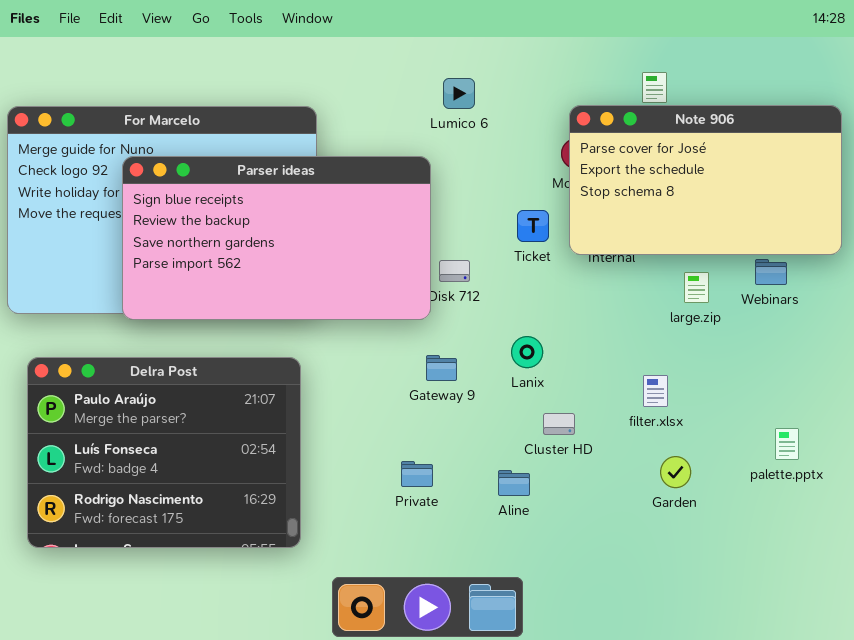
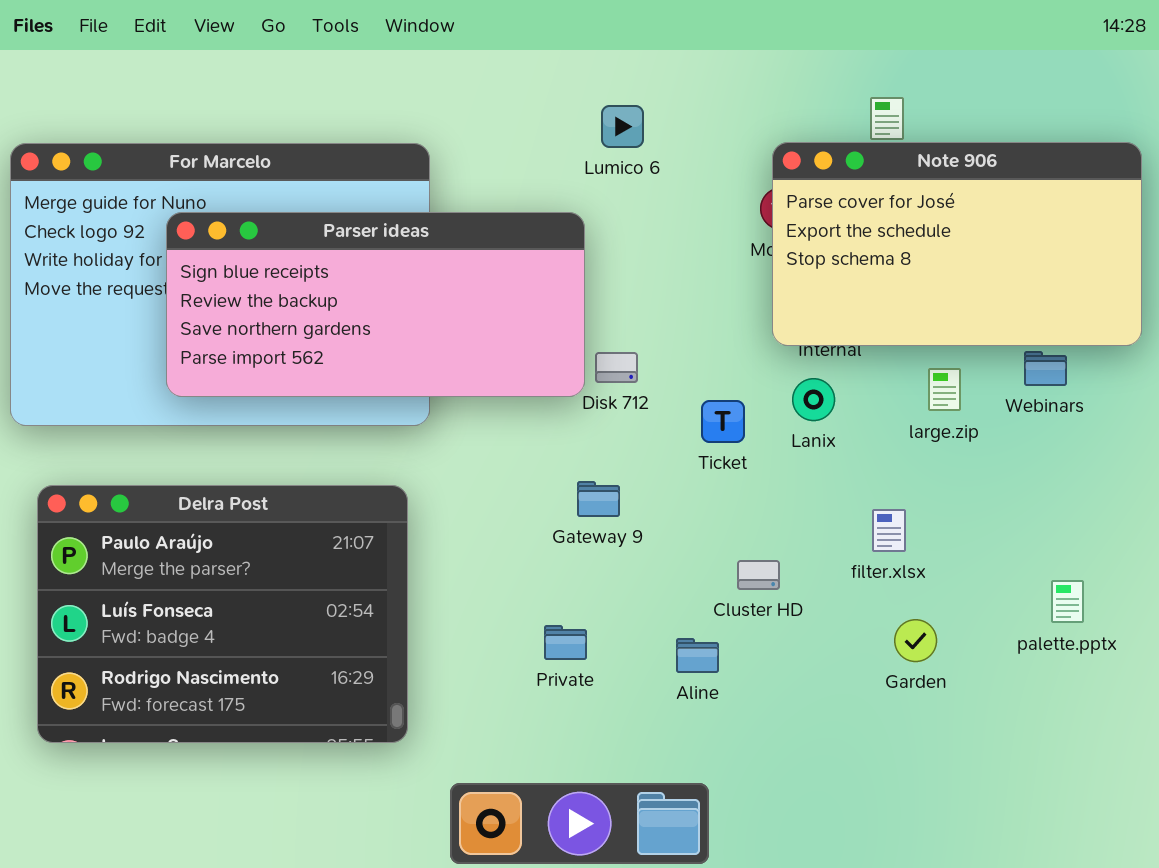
Parser ideas: [122,156,431,320] -> [166,212,585,397], resized
Ticket: [517,210,549,242] -> [701,400,745,443], moved
Lanix: [511,336,543,368] -> [792,378,835,421], moved

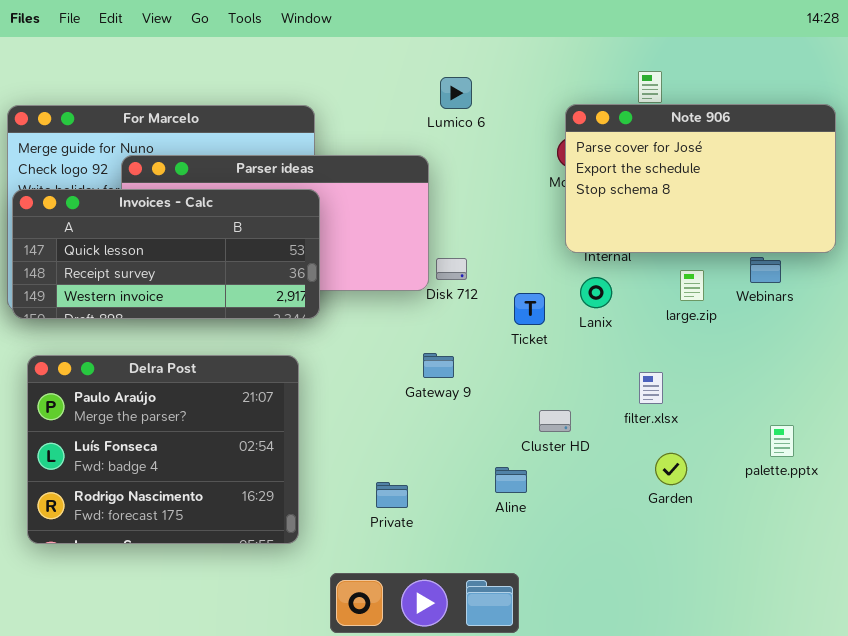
Invoices - Calc: none -> [12,189,320,319], opened
Private: [544,625,587,660] -> [376,482,408,508], moved

